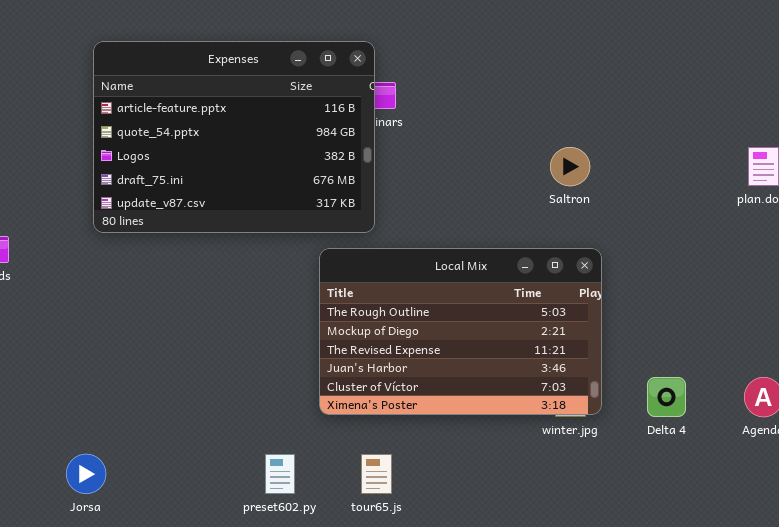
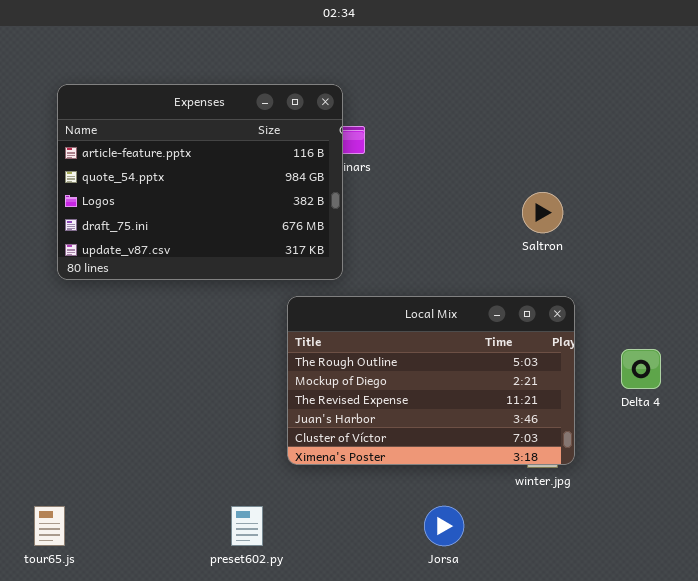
Delta 4: [647,377,686,417] -> [621,349,661,389], moved
Jorsa: [66,454,106,494] -> [424,506,464,546], moved
tour65.js: [361,454,392,494] -> [34,506,65,546], moved

